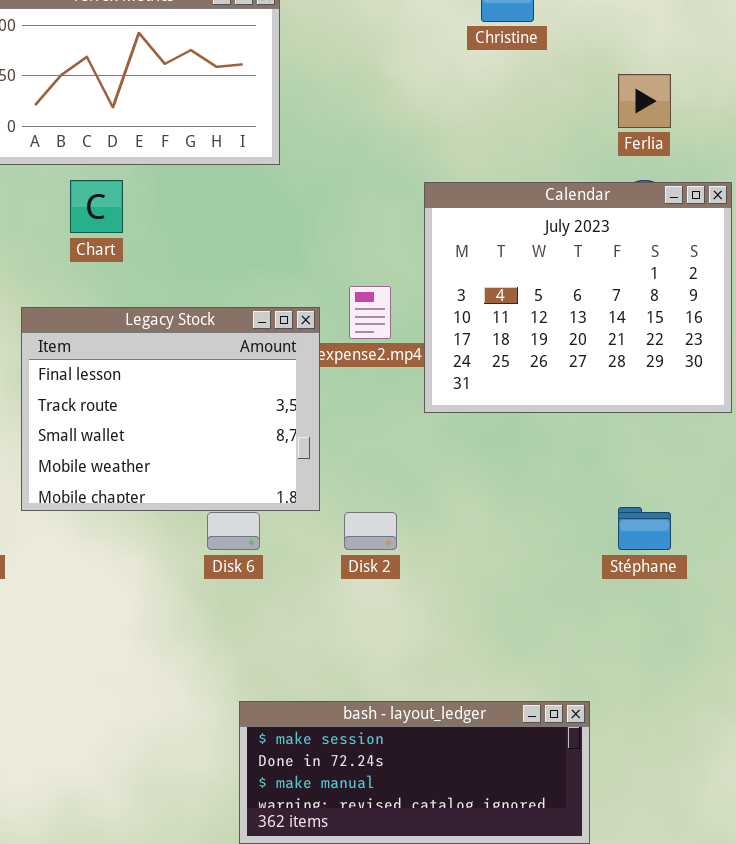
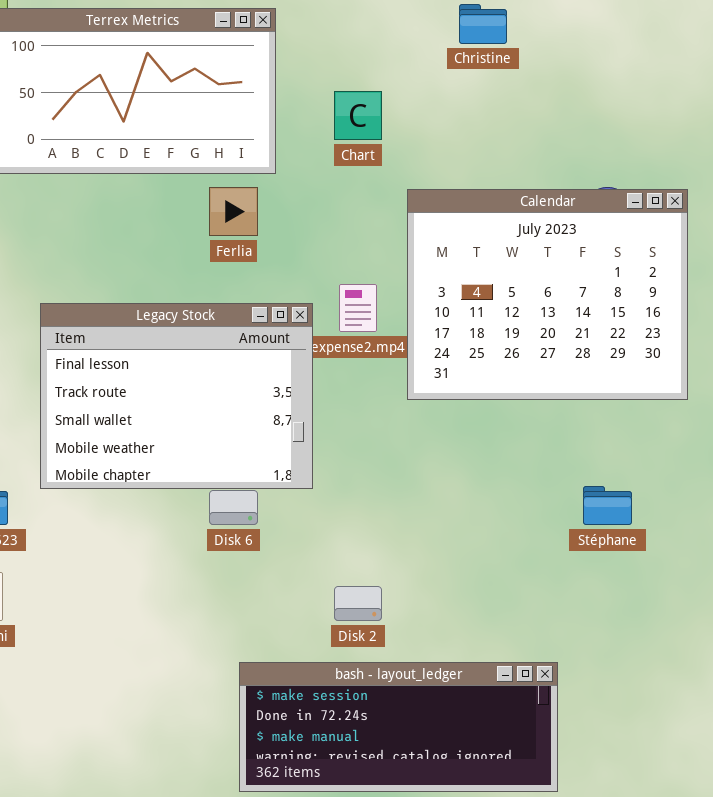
Ferlia: [618,74,671,128] -> [209,187,258,236], moved
Chart: [70,180,123,233] -> [334,91,382,140], moved
Disk 2: [344,512,397,550] -> [334,586,382,621], moved

